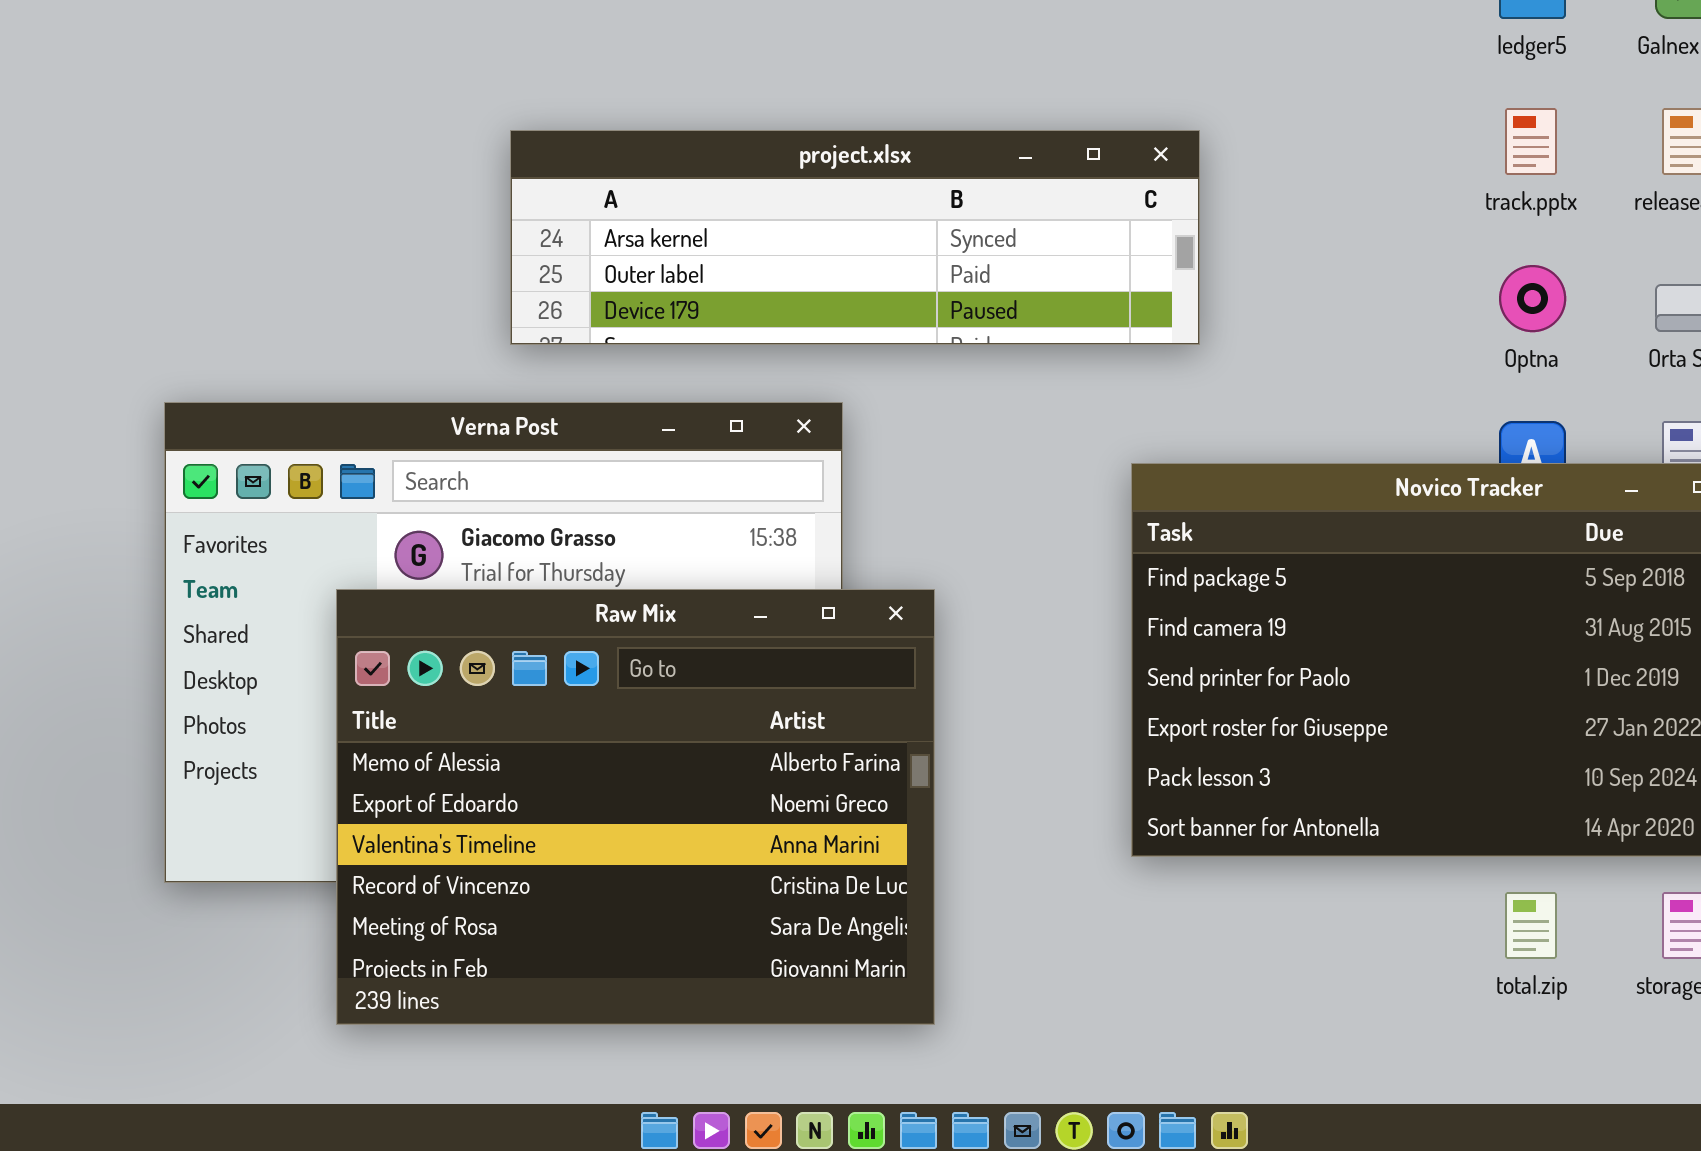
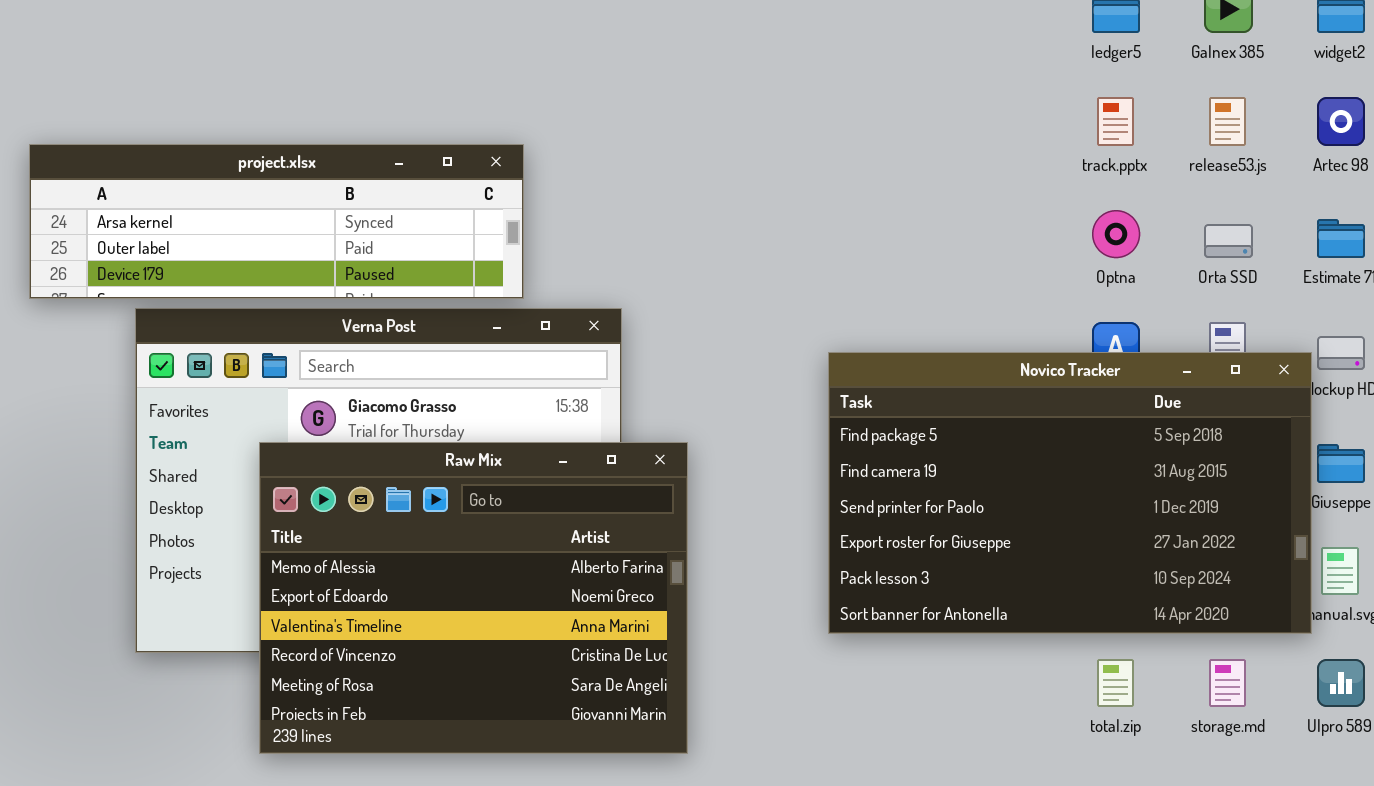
project.xlsx: [510,130,1200,345] -> [29,144,524,299], moved

